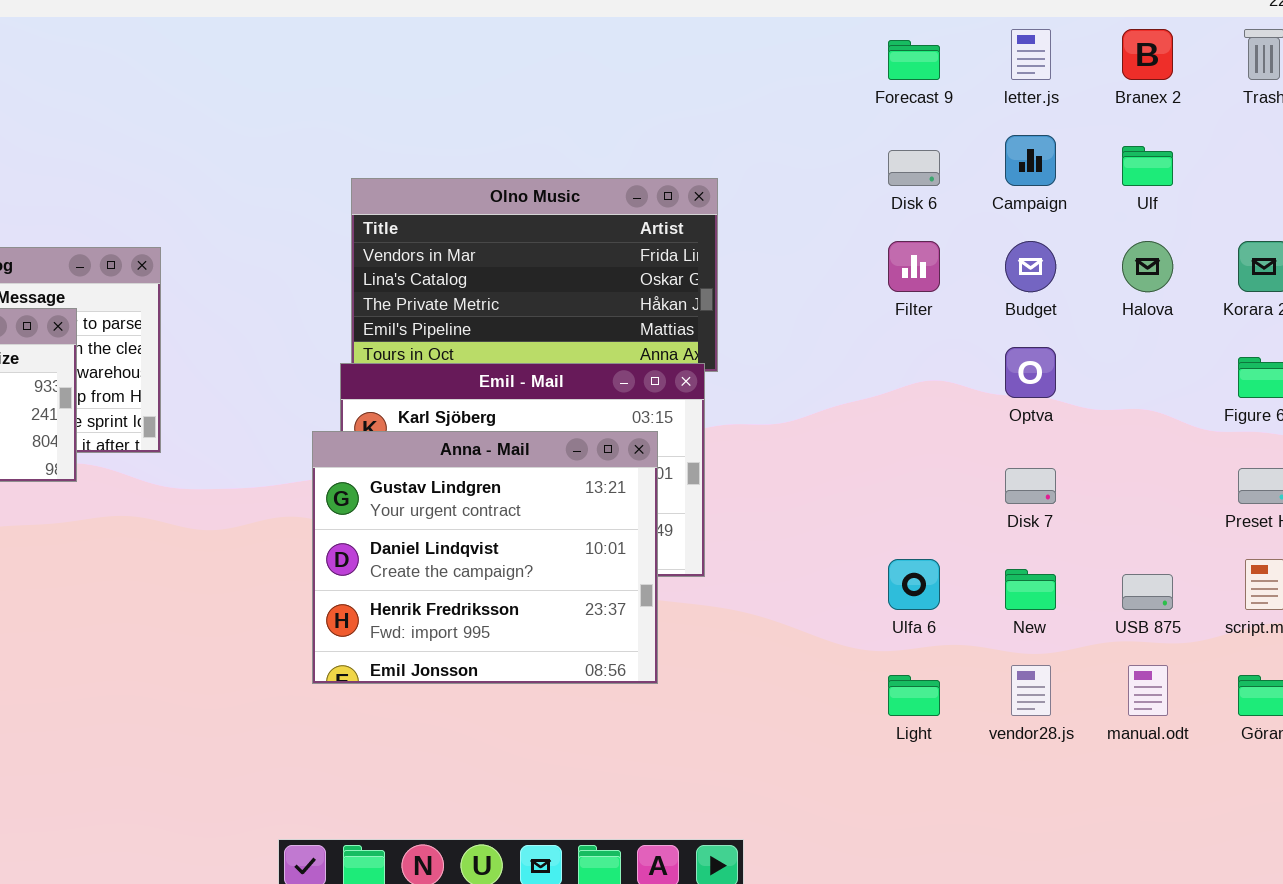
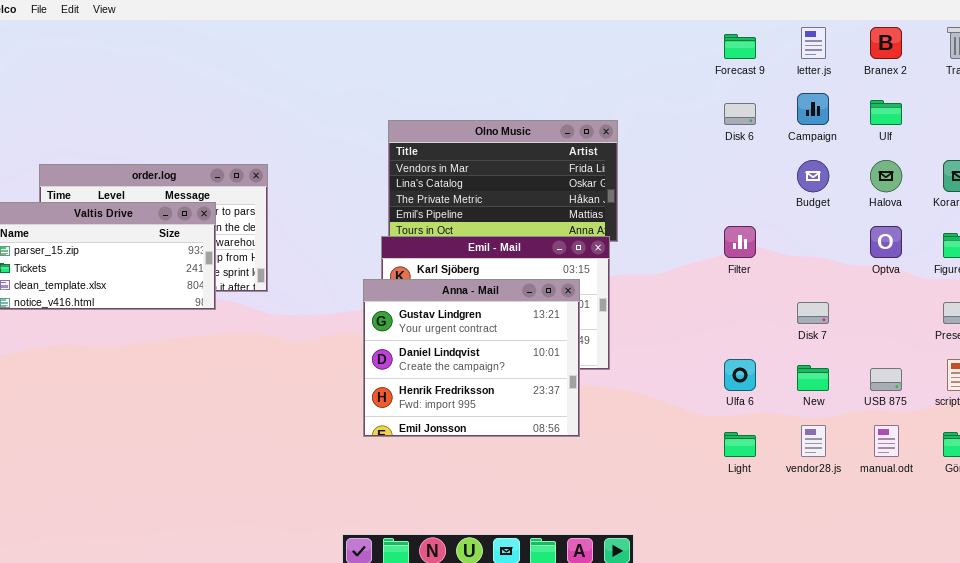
Filter: [888,241,940,292] -> [724,226,756,258], moved
Optva: [1005,347,1056,398] -> [870,226,902,258], moved

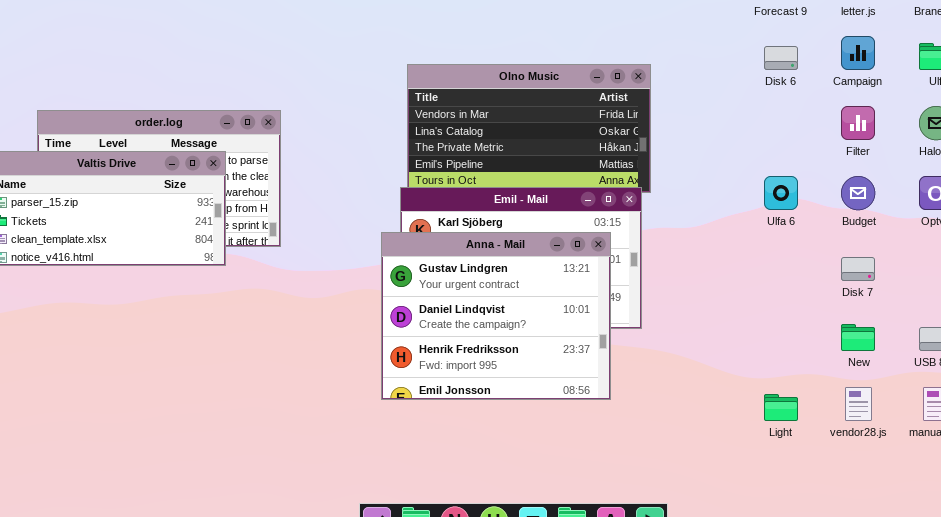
Budget: [797,160,829,192] -> [841,176,875,210], moved
Filter: [724,226,756,258] -> [841,106,875,140], moved
Ulfa 6: [724,359,756,391] -> [764,176,798,210], moved

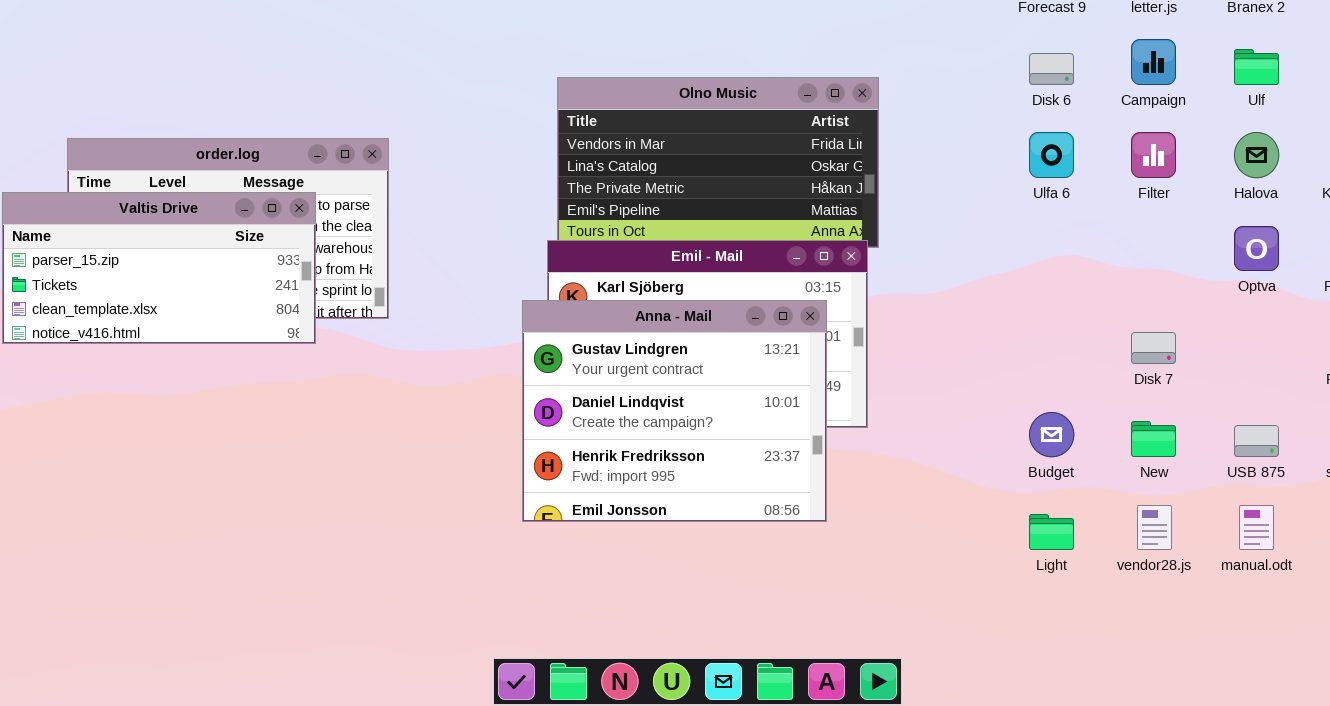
Ulfa 6: [764,176,798,210] -> [1029,132,1074,178], moved
Budget: [841,176,875,210] -> [1029,412,1074,457], moved

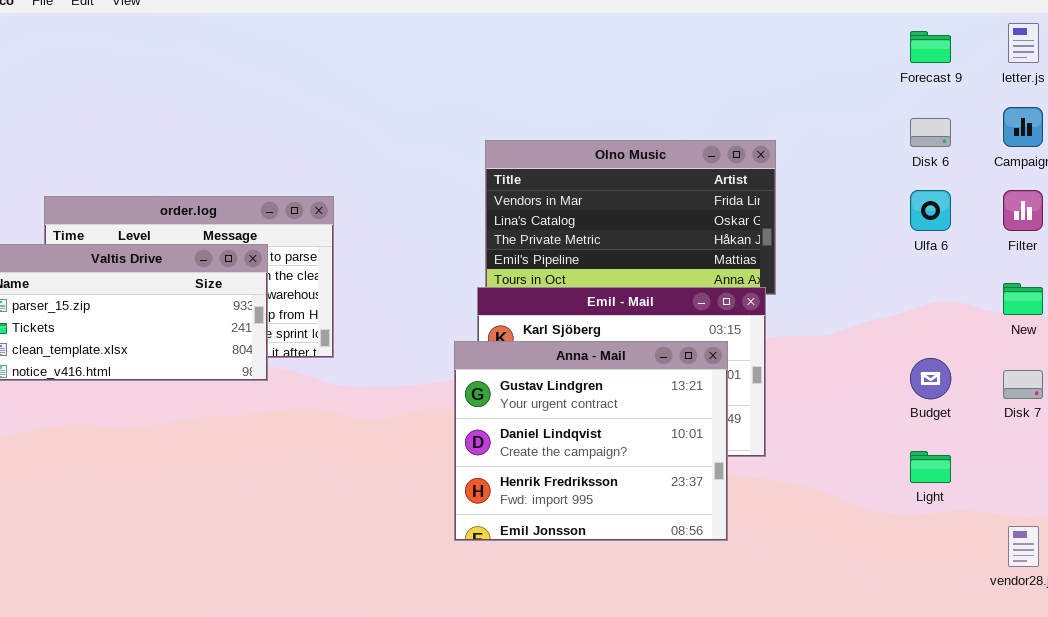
Budget: [1029,412,1074,457] -> [910,358,951,399], moved
New: [1131,421,1176,457] -> [1003,283,1043,315], moved
Light: [1029,514,1074,550] -> [910,451,951,483], moved

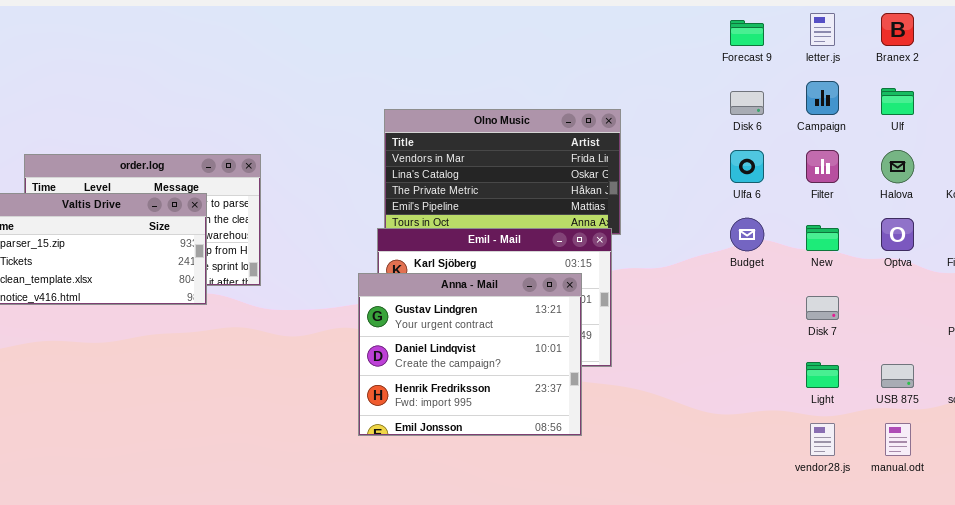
Budget: [910,358,951,399] -> [730,218,764,251], moved
Light: [910,451,951,483] -> [806,362,839,388], moved

